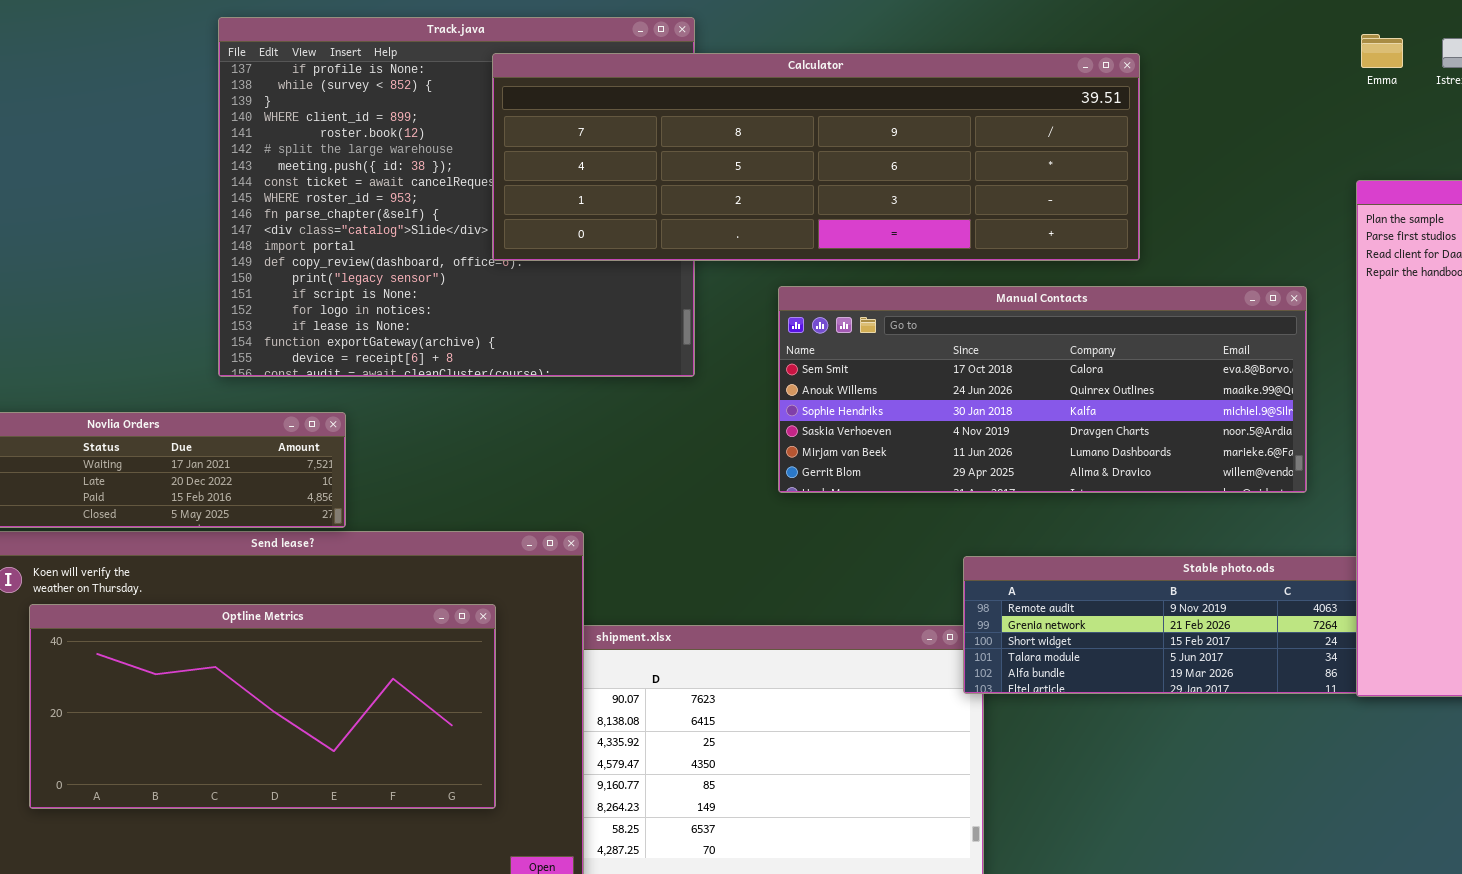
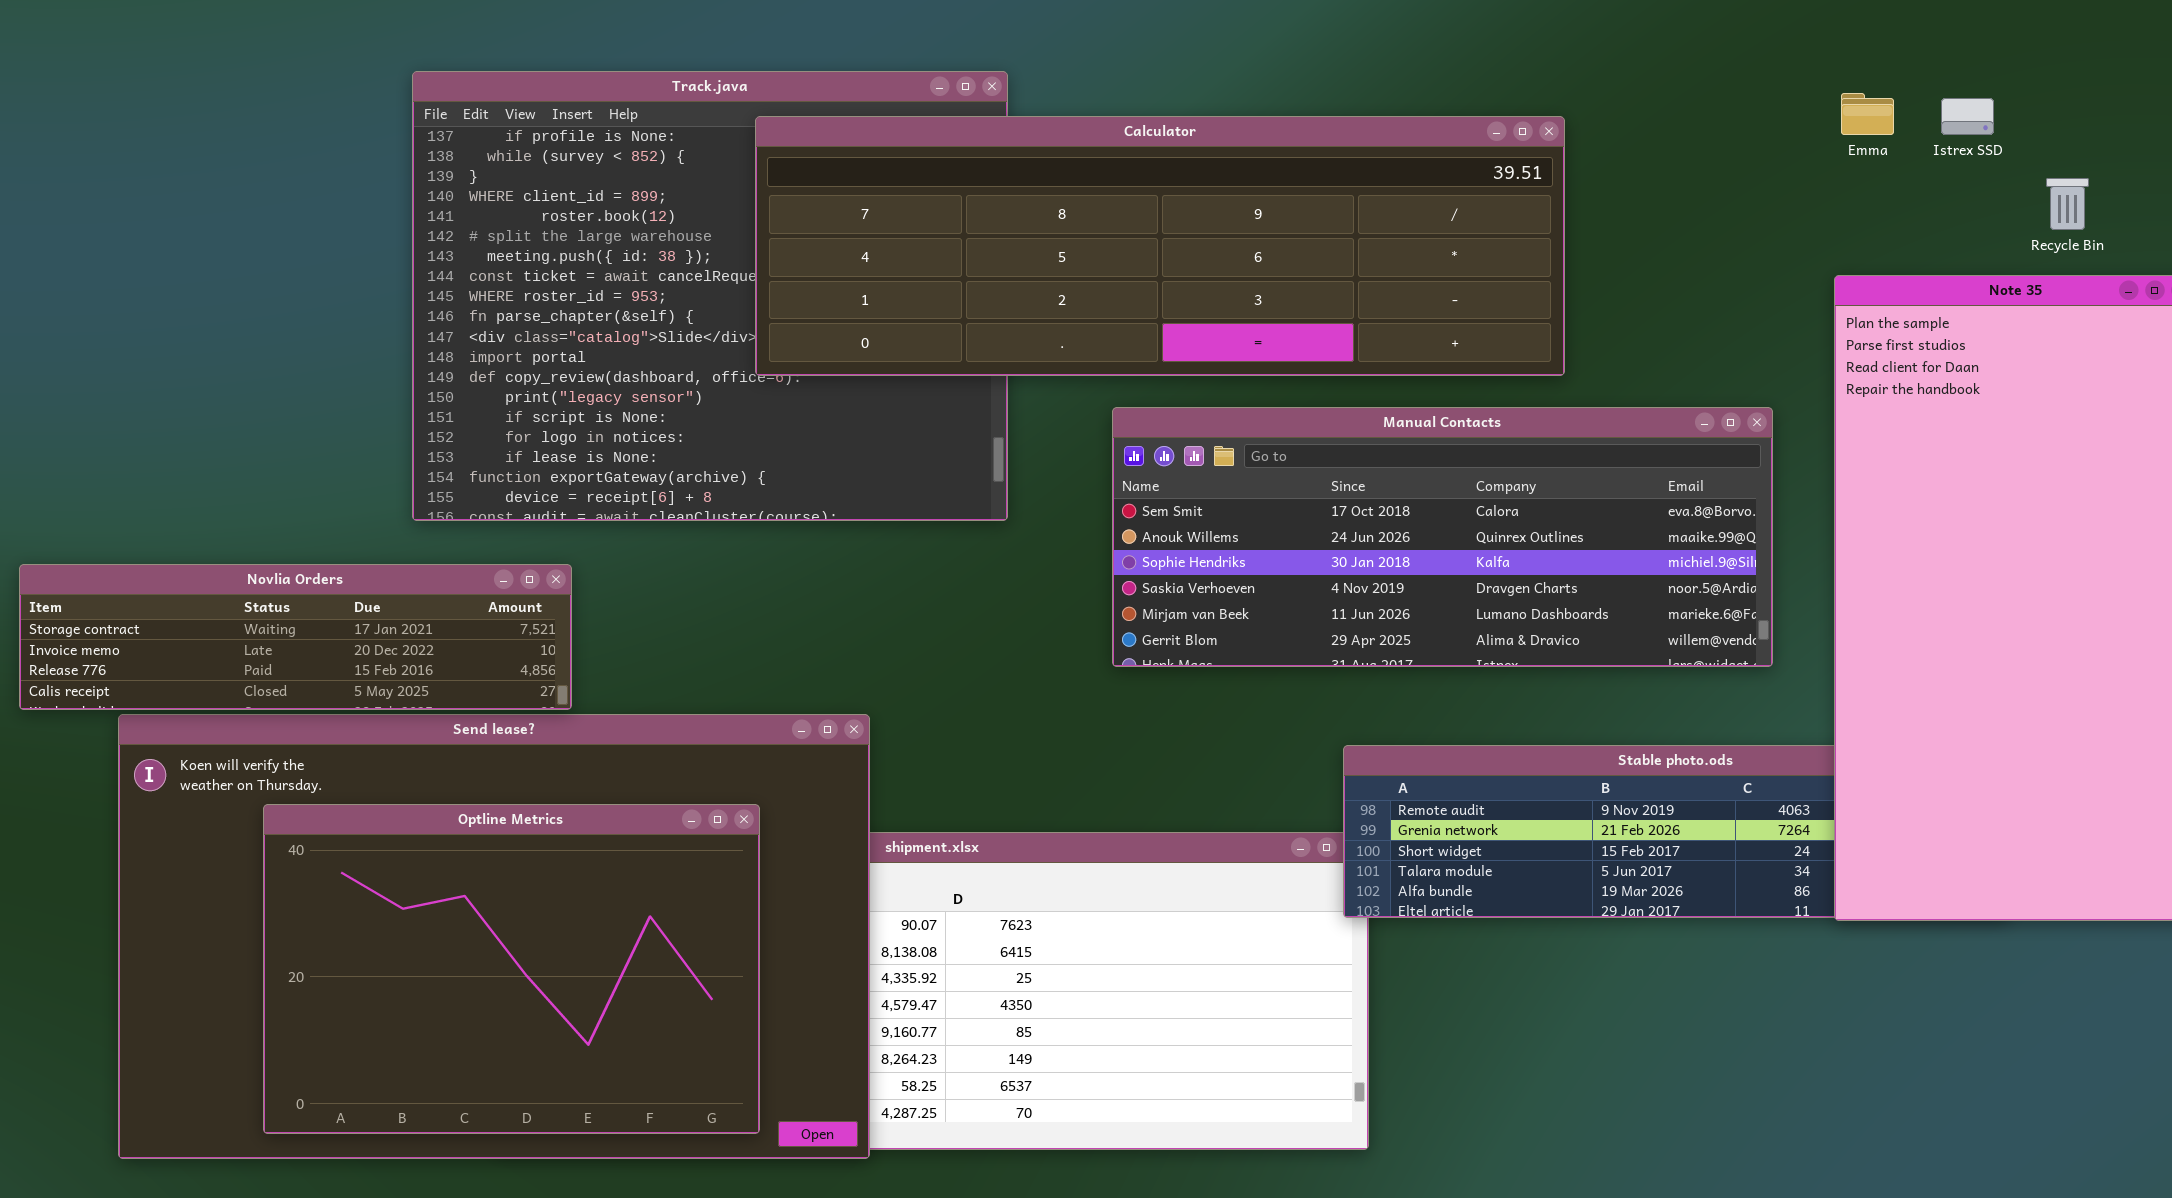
Optline Metrics: [29,604,496,809] -> [263,804,760,1134], resized

